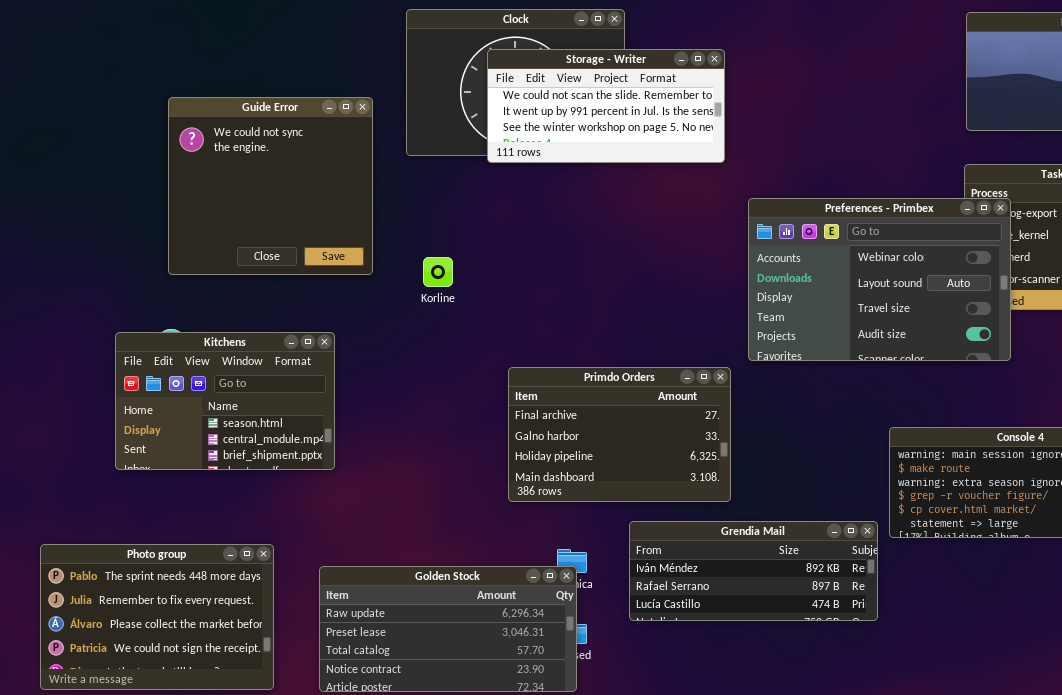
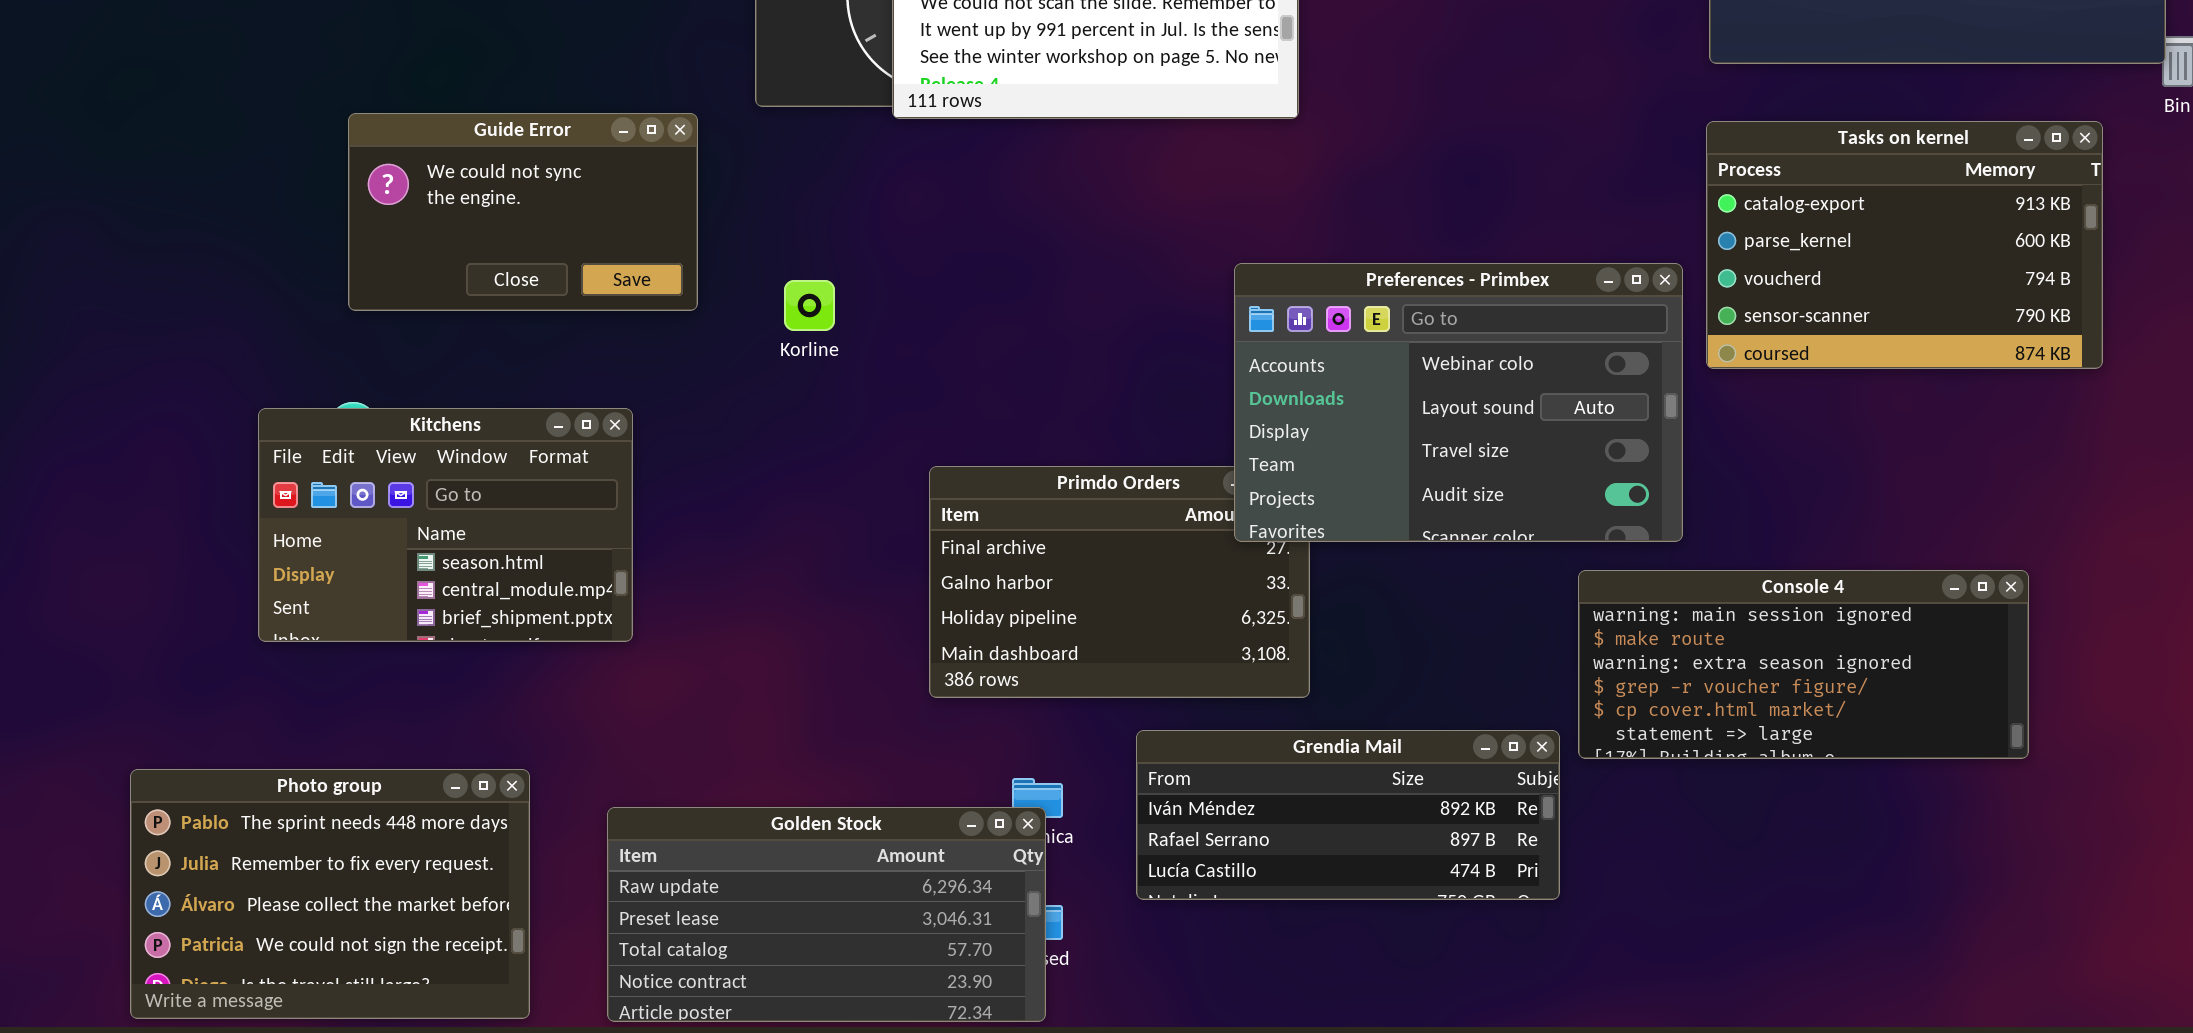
Guide Error: [168,97,373,275] -> [348,113,698,311], resized
Preferences - Primbex: [748,198,1011,361] -> [1234,263,1683,542], moved

